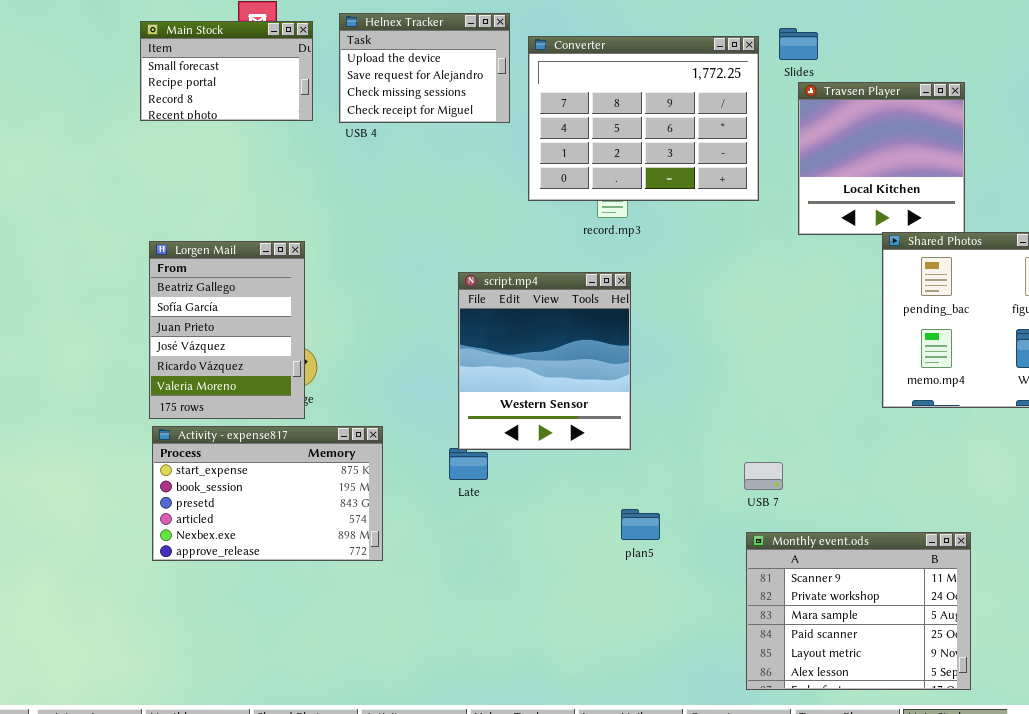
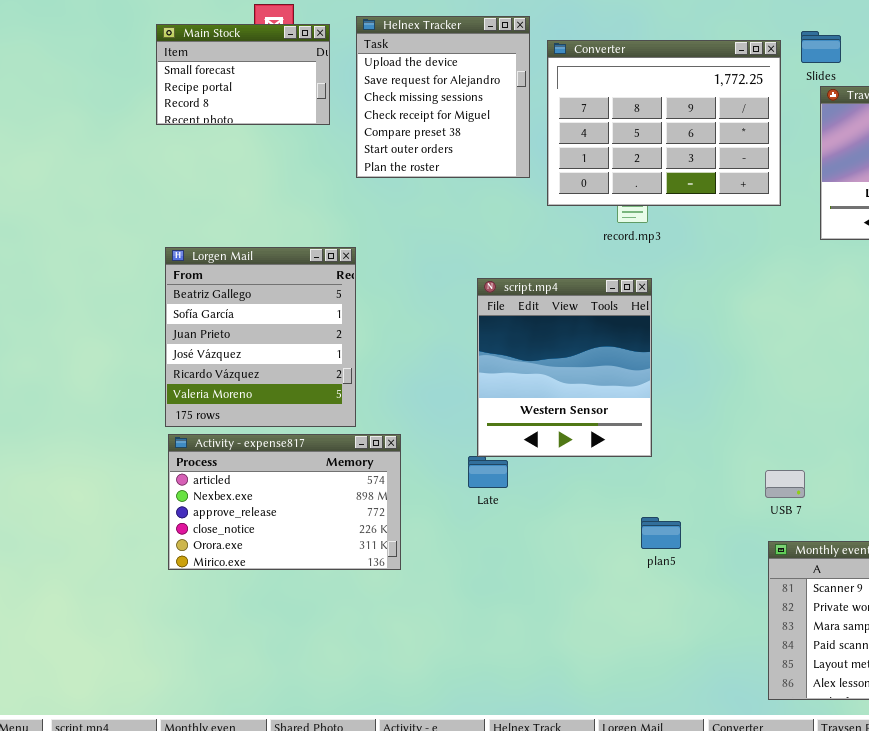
Helnex Tracker: [339,13,510,123] -> [356,16,530,178], resized
Lorgen Mail: [149,241,305,419] -> [165,247,356,427], resized
Activity - expense817: [152,426,383,561] -> [168,434,401,570], scrolled down 3 rows

